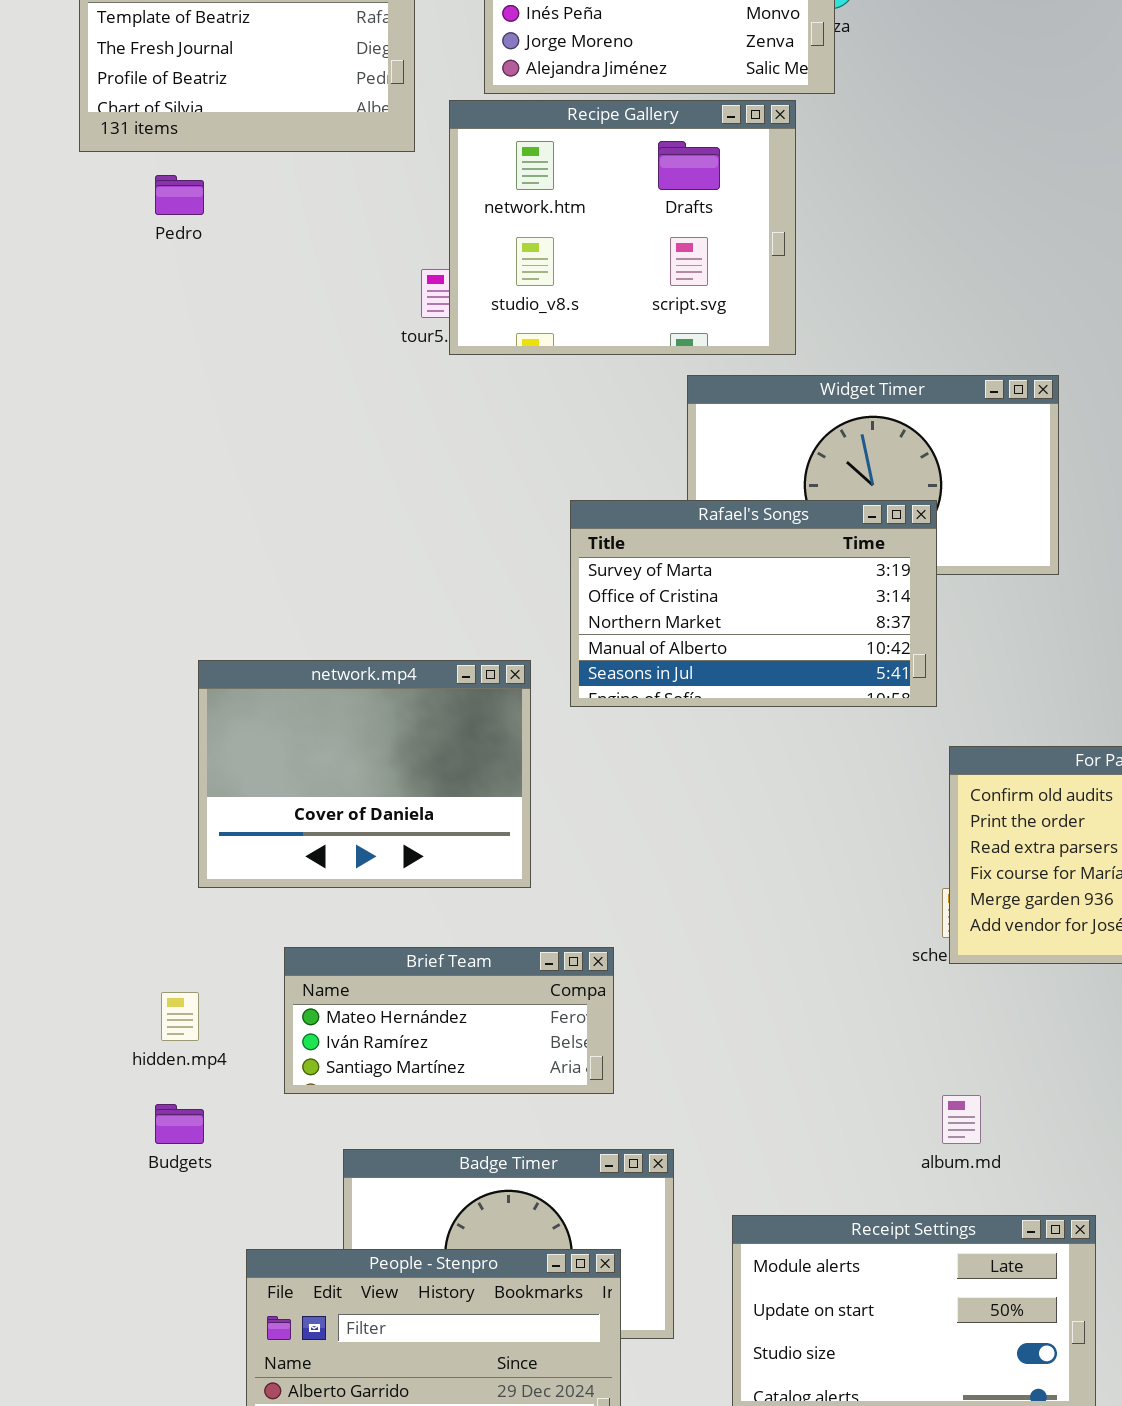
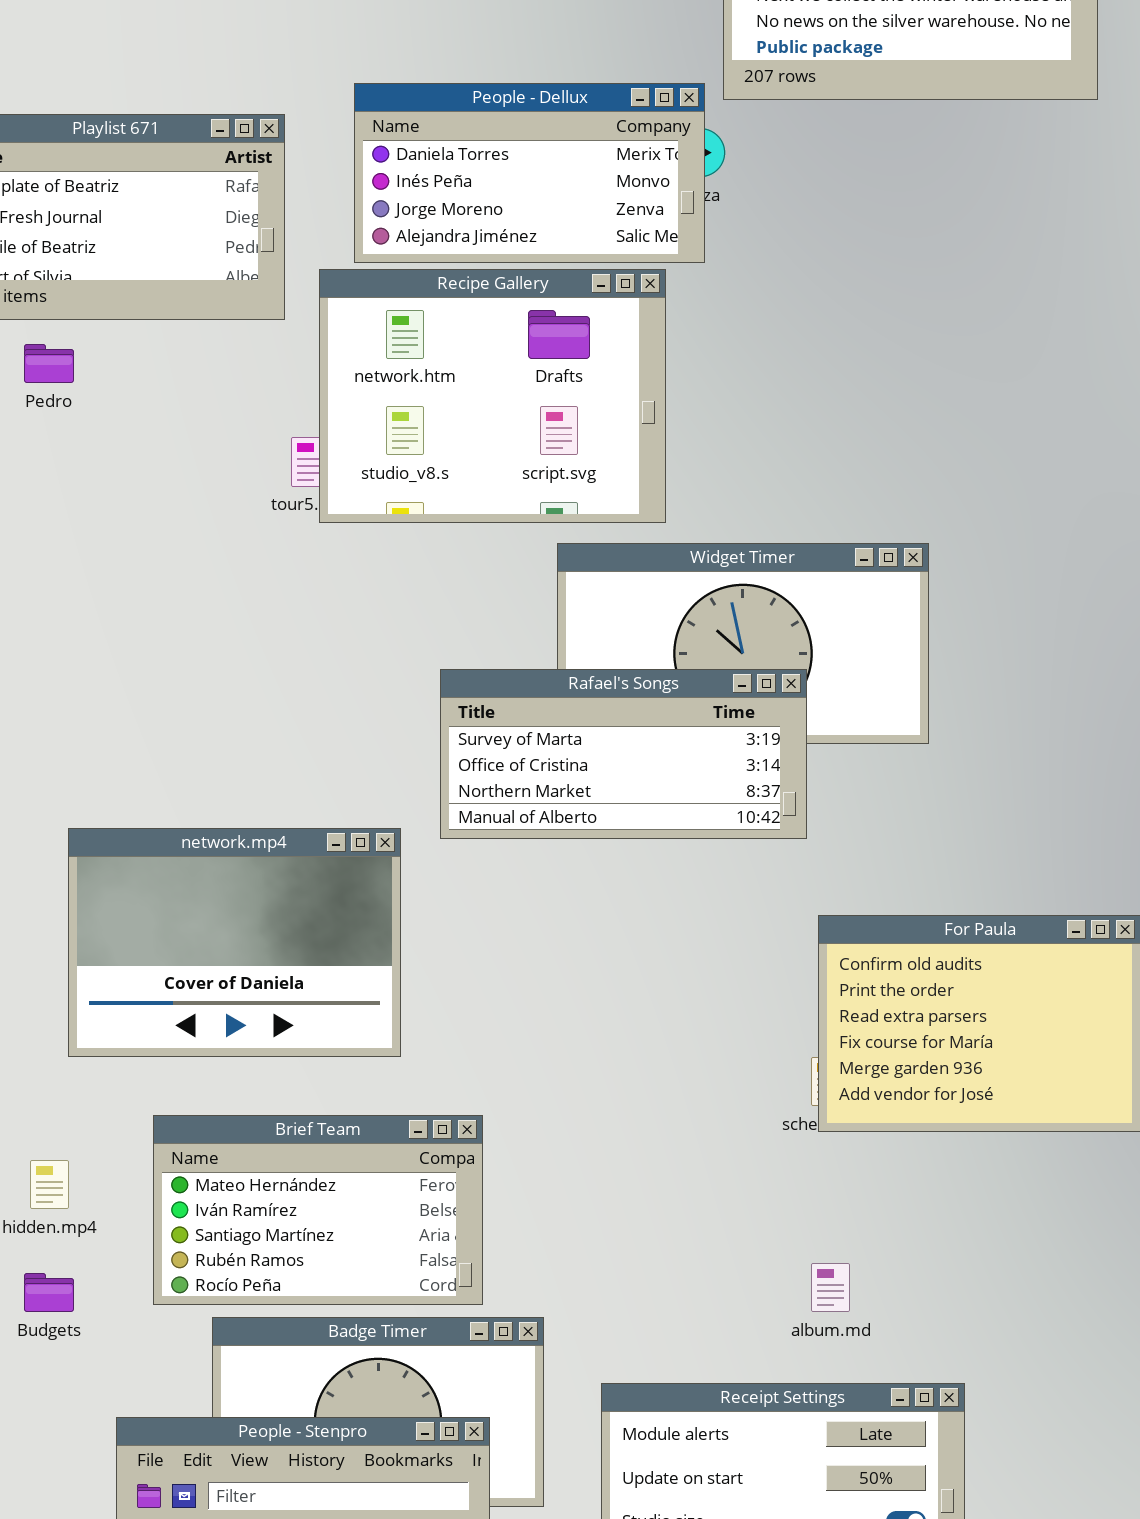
Rafael's Songs: [570,500,937,707] -> [440,669,807,839], resized
Brief Team: [284,947,614,1094] -> [153,1115,483,1305], resized

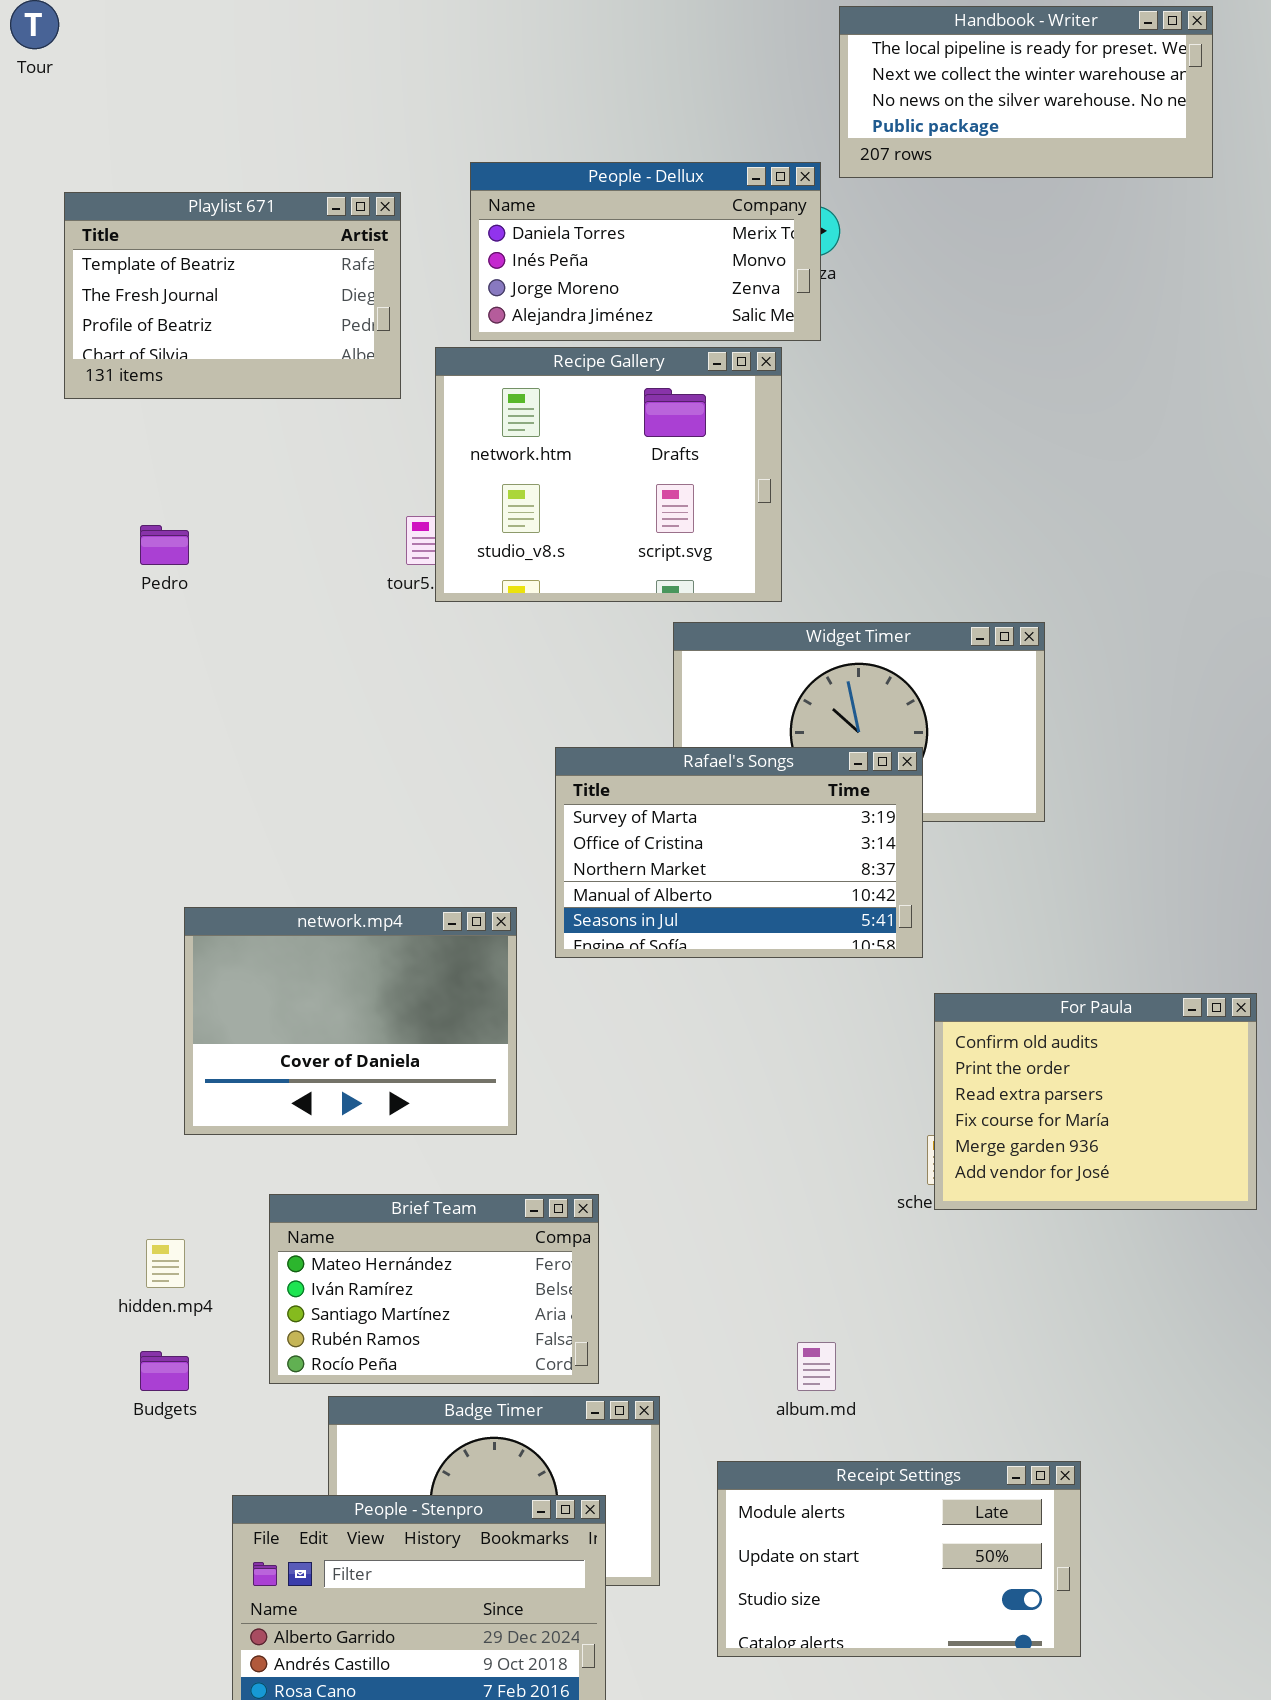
Pedro: [24,344,74,383] -> [140,525,189,565], moved
Rafael's Songs: [440,669,807,839] -> [555,747,923,958], resized
album.md: [811,1263,850,1312] -> [797,1342,836,1391], moved

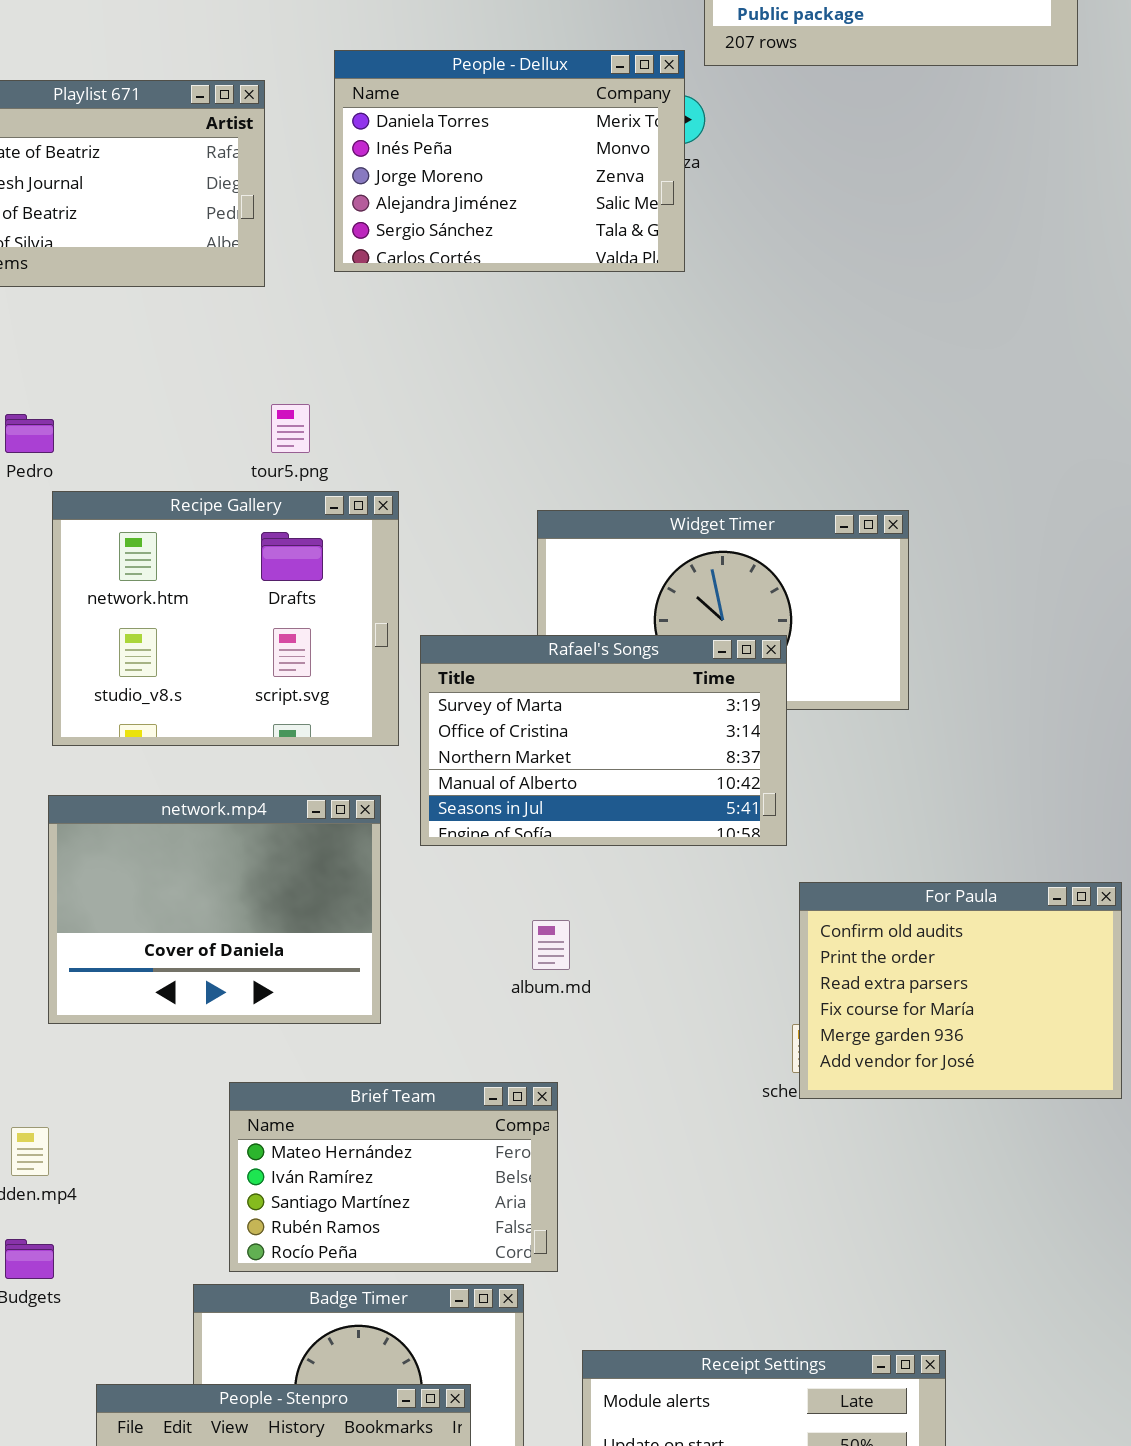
People - Dellux: [470,162,821,341] -> [334,50,685,272], resized
Recipe Gallery: [435,347,782,602] -> [52,491,399,746], moved
Brief Team: [269,1194,599,1384] -> [229,1082,558,1272], moved
album.md: [797,1342,836,1391] -> [532,920,570,970], moved

